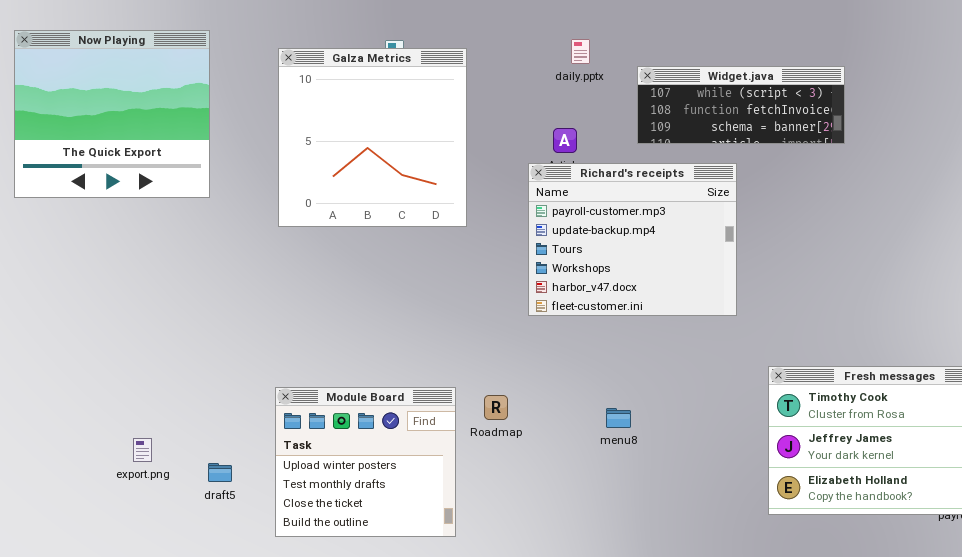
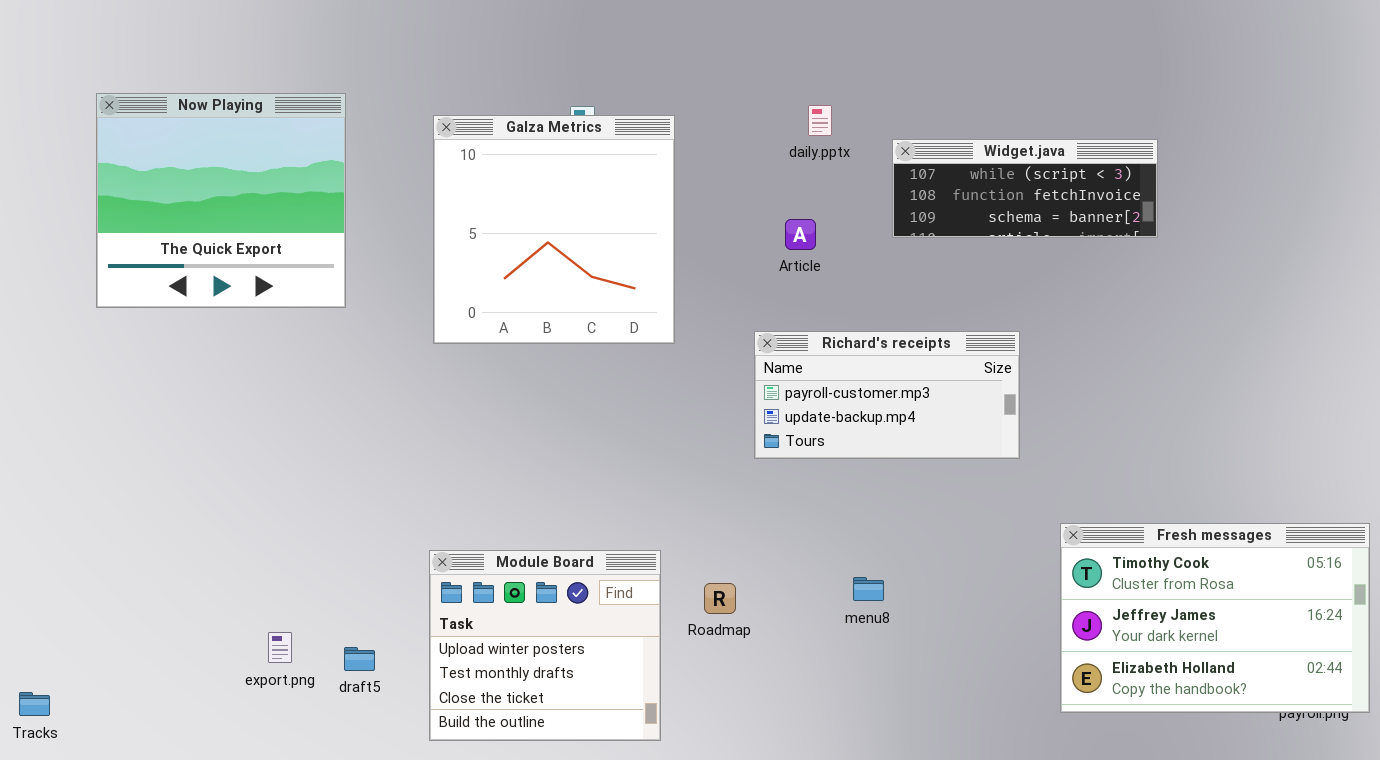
Richard's receipts: [528,163,737,316] -> [754,331,1020,459], resized
Roadmap: [484,395,508,420] -> [704,583,736,614], moved
export.png: [133,438,152,462] -> [268,632,292,663], moved

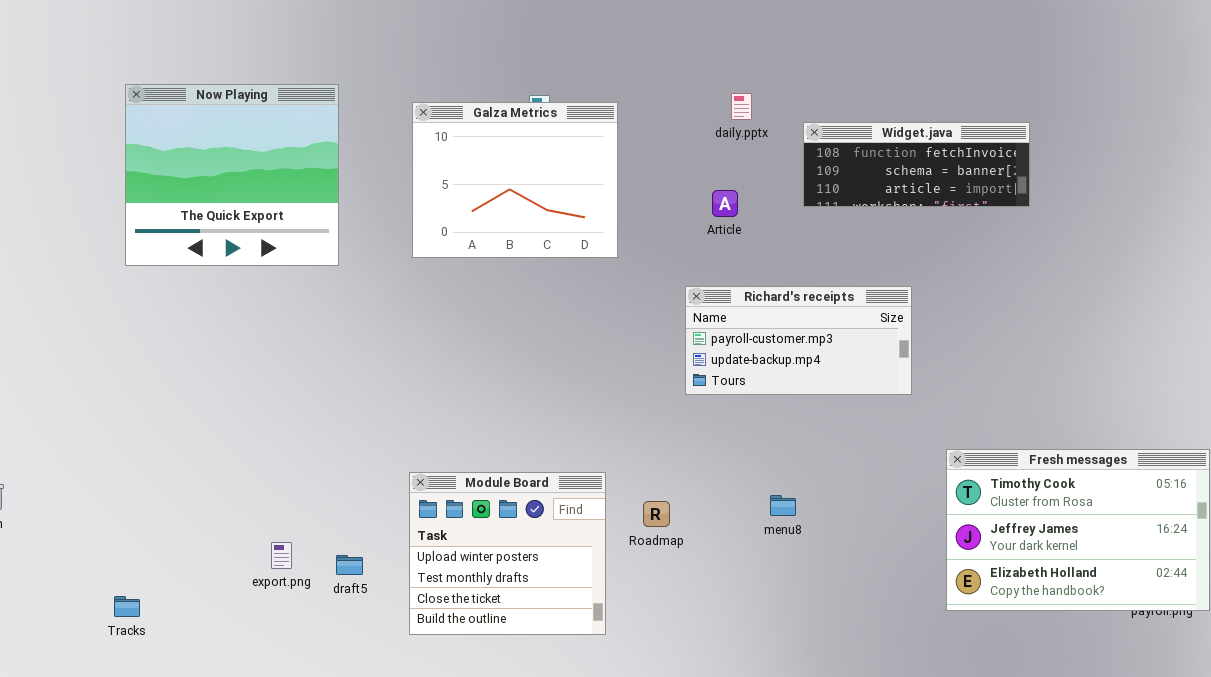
Galza Metrics: [433,115,675,344] -> [412,102,618,258], resized
Widget.java: [892,139,1158,238] -> [803,122,1030,207], scrolled down 1 row
Tracks: [19,692,50,716] -> [114,596,140,617], moved

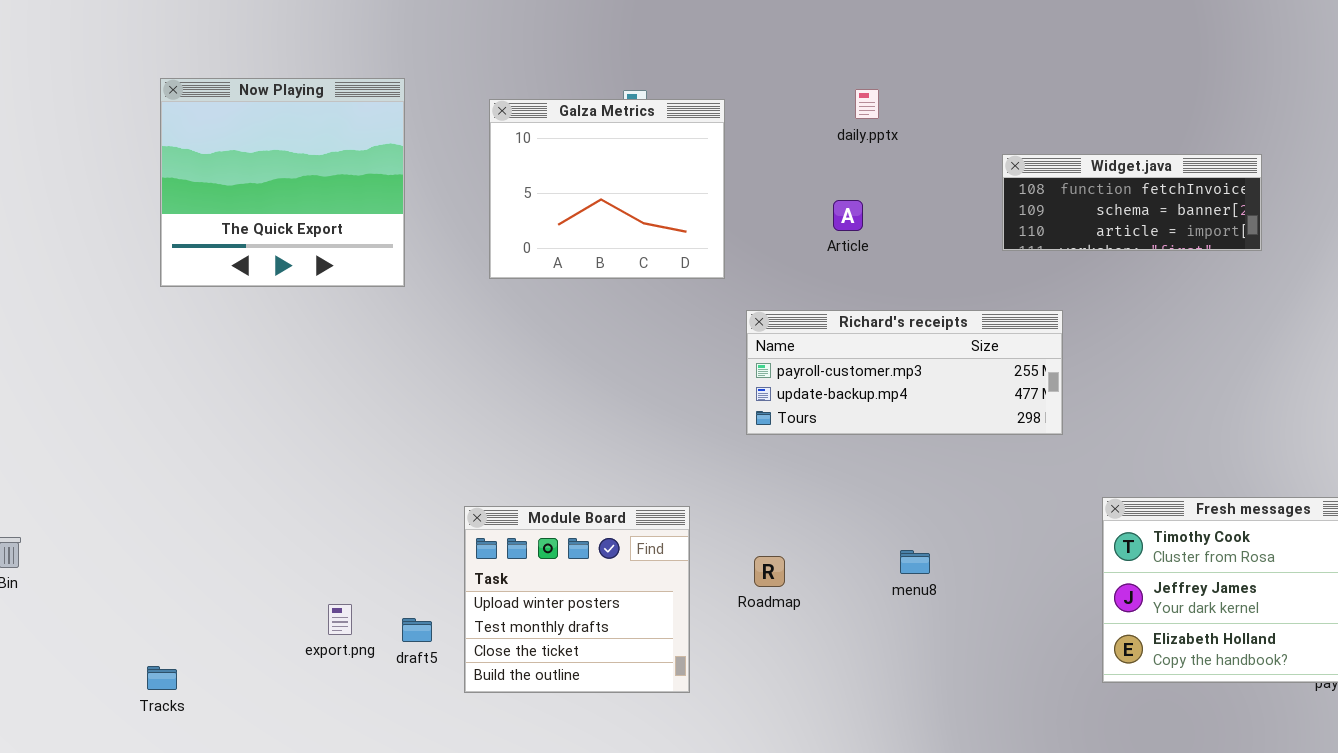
Widget.java: [803,122,1030,207] -> [1002,154,1262,251], moved
Richard's receipts: [685,286,912,395] -> [746,310,1063,435], resized
Module Board: [409,472,606,635] -> [464,506,690,693], moved

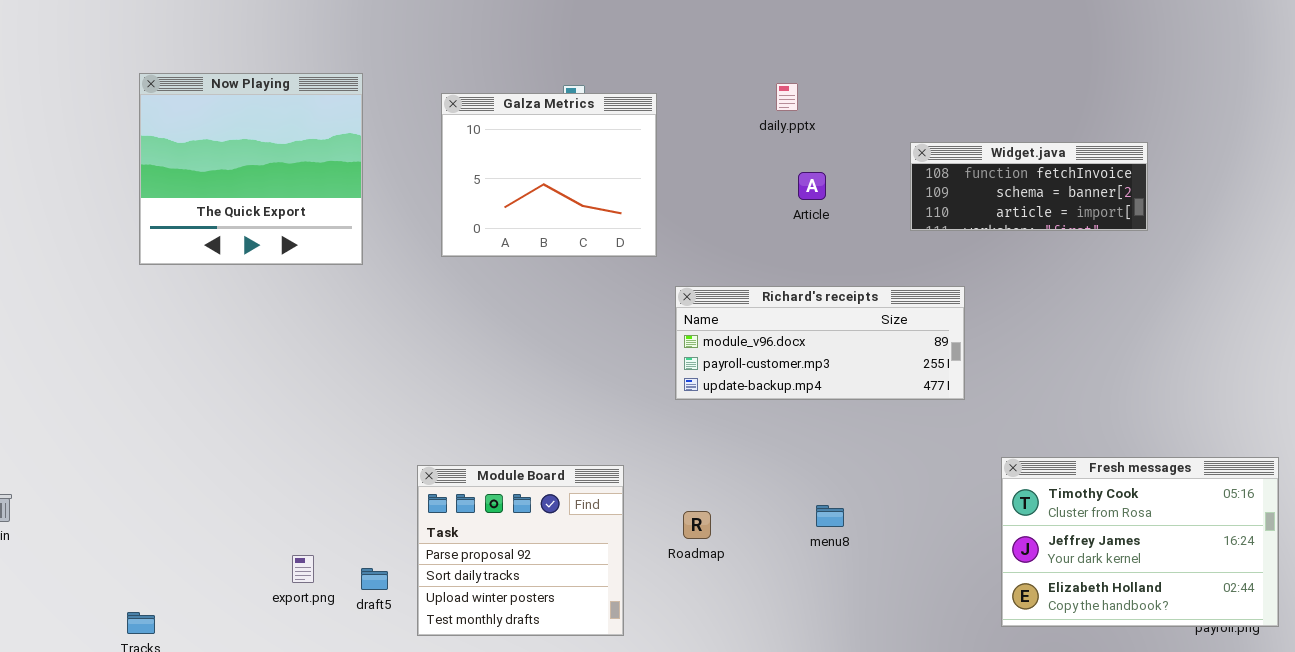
Article: [833,200,863,231] -> [798,172,826,200], moved
Richard's receipts: [746,310,1063,435] -> [675,286,965,400], scrolled up 1 row
Module Board: [464,506,690,693] -> [417,465,624,636], scrolled up 2 rows

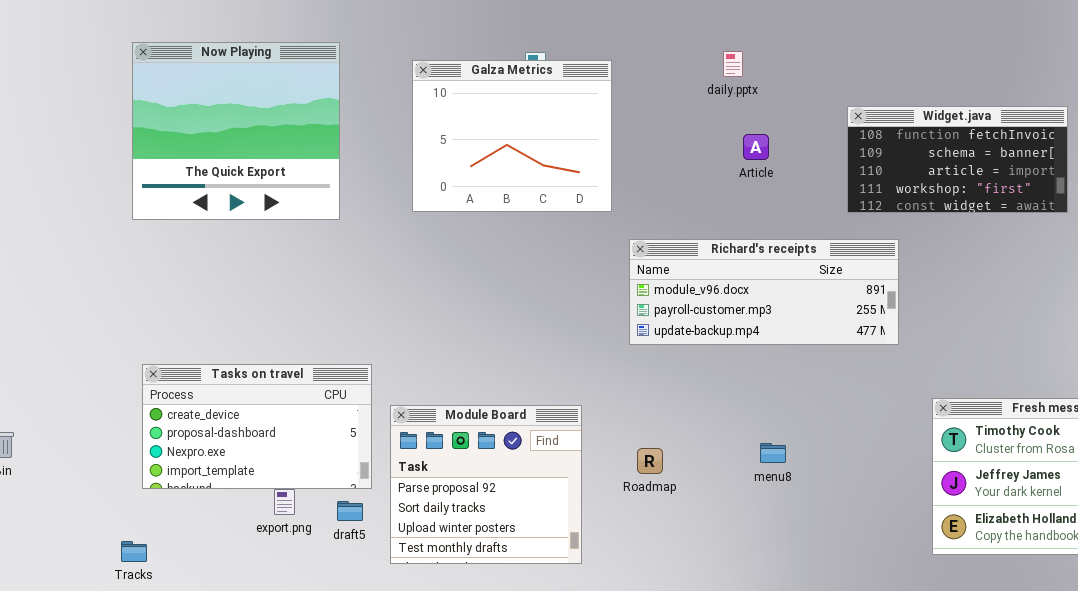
Widget.java: [910,142,1148,231] -> [847,106,1068,213], resized
Tasks on travel: none -> [142,364,372,489], opened

